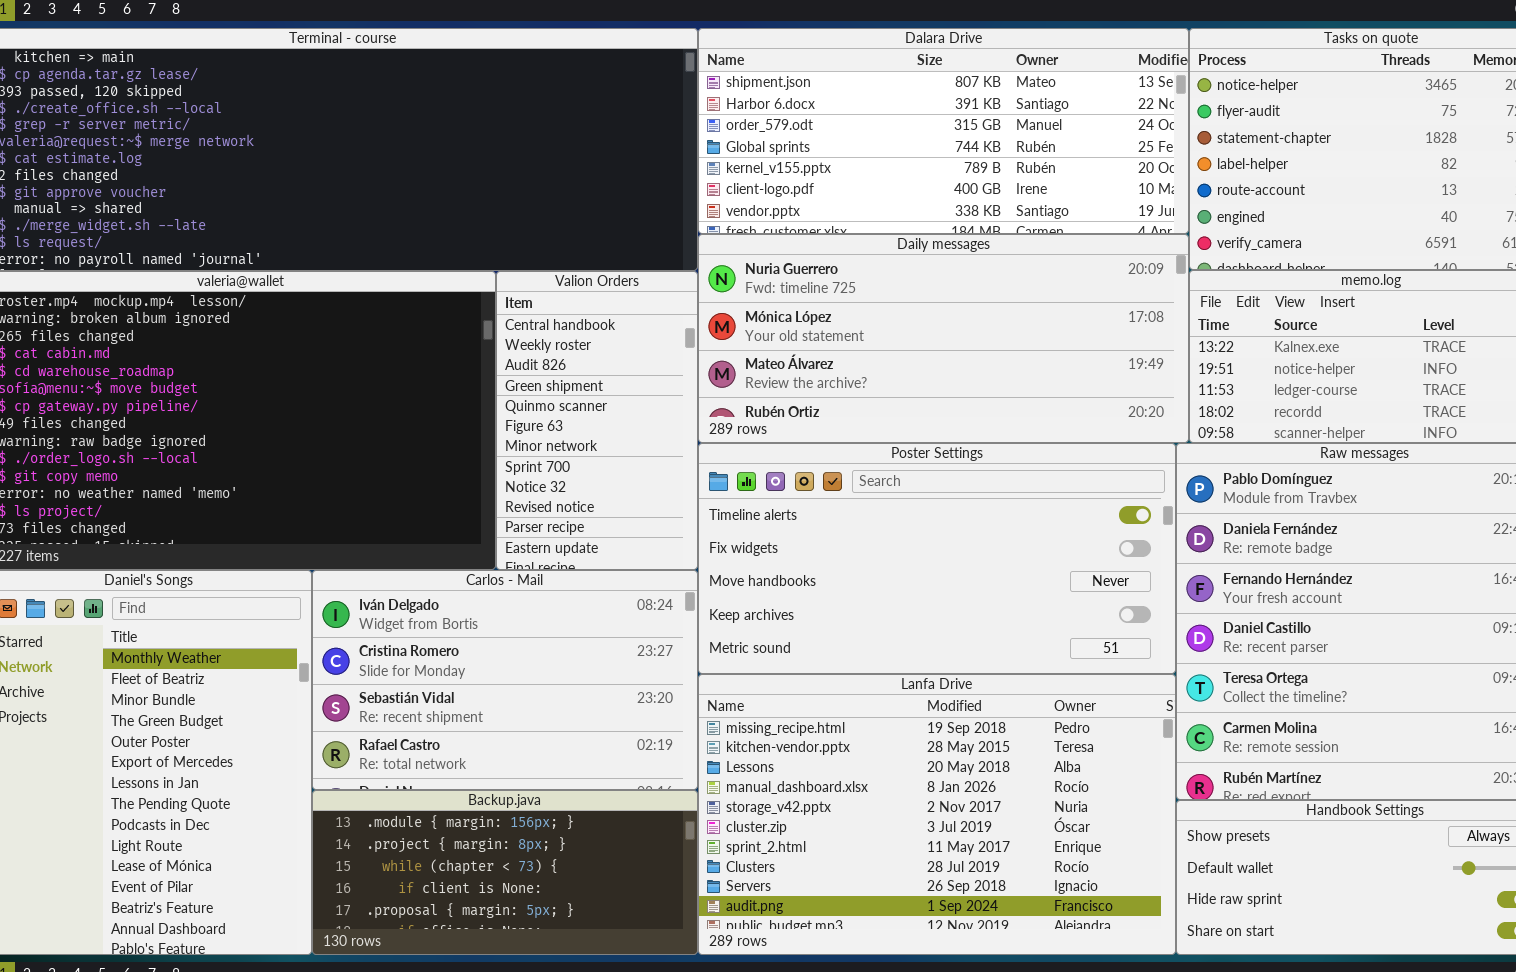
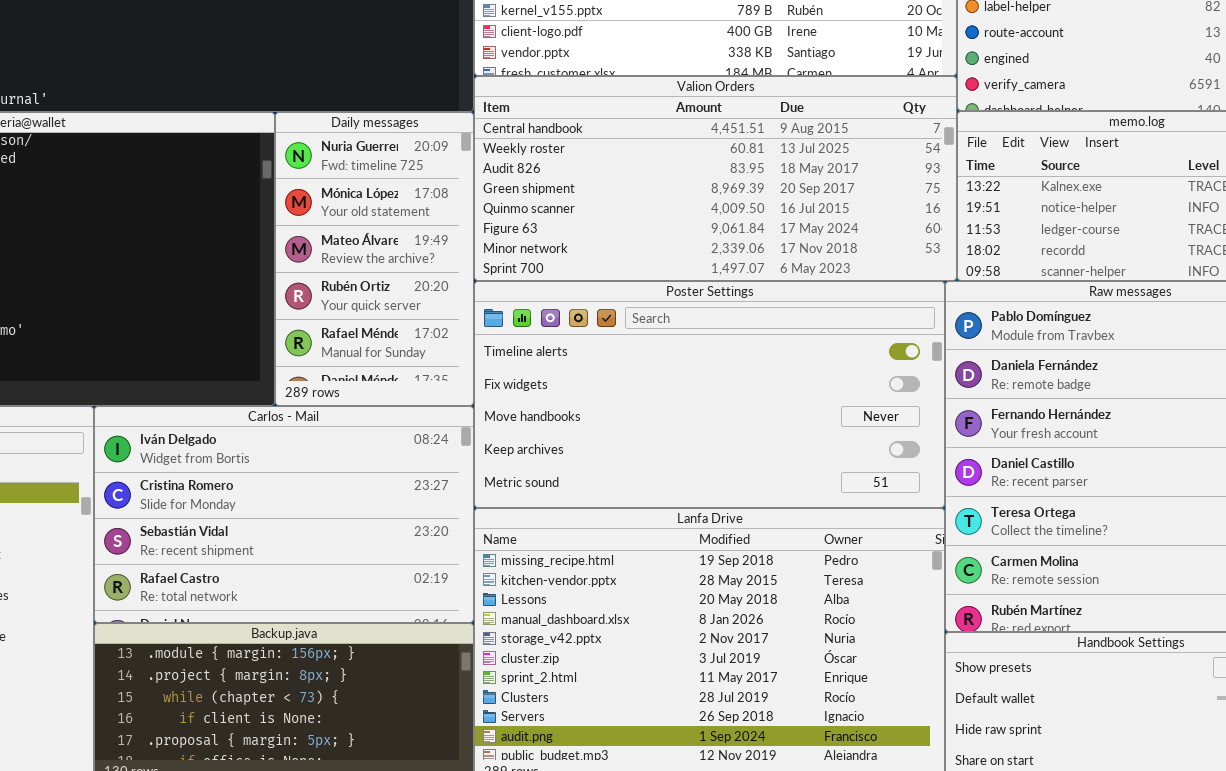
Daily messages: [698,234,1189,443] -> [275,112,474,406], moved, resized
Valion Orders: [496,271,698,570] -> [474,76,957,281], moved, resized

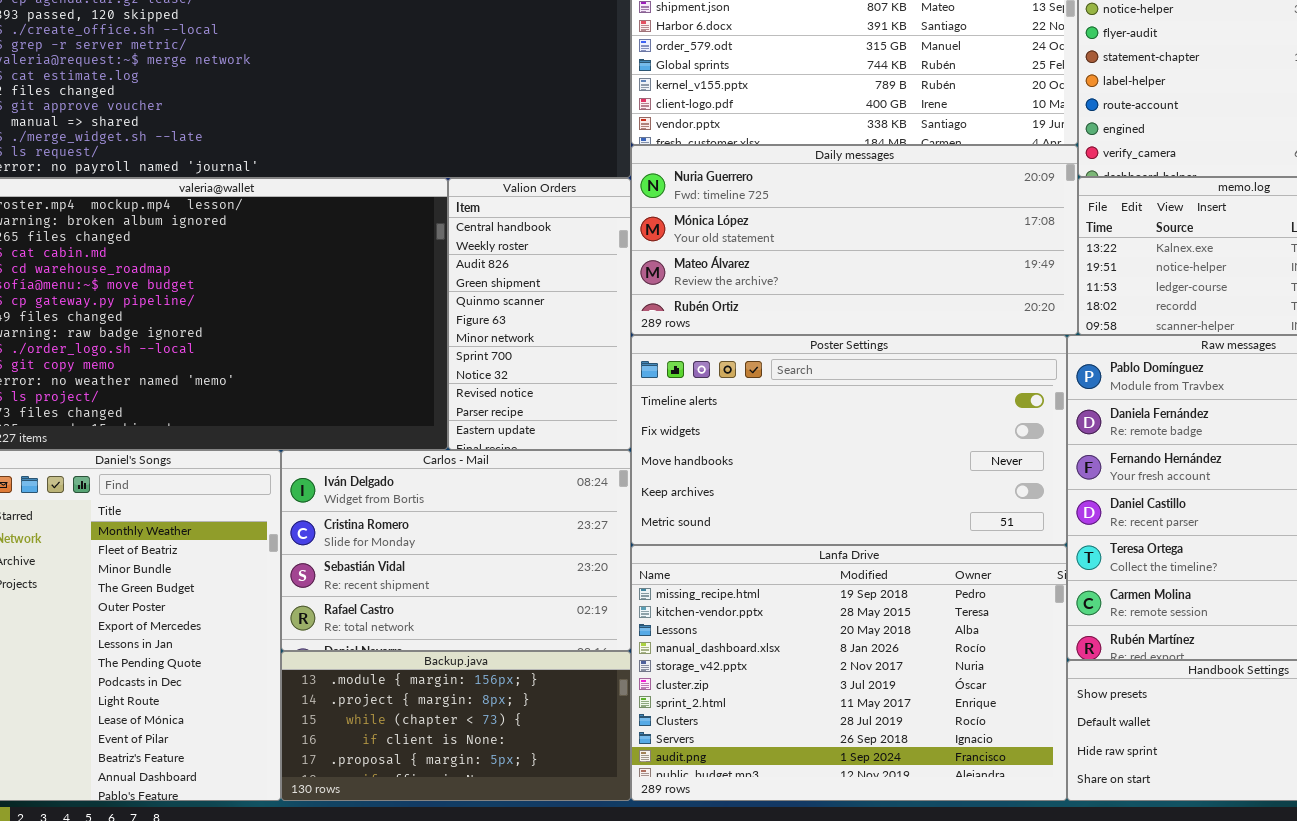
Valion Orders: [474,76,957,281] -> [448,178,631,450], moved, resized
Daily messages: [275,112,474,406] -> [631,145,1078,335], moved, resized

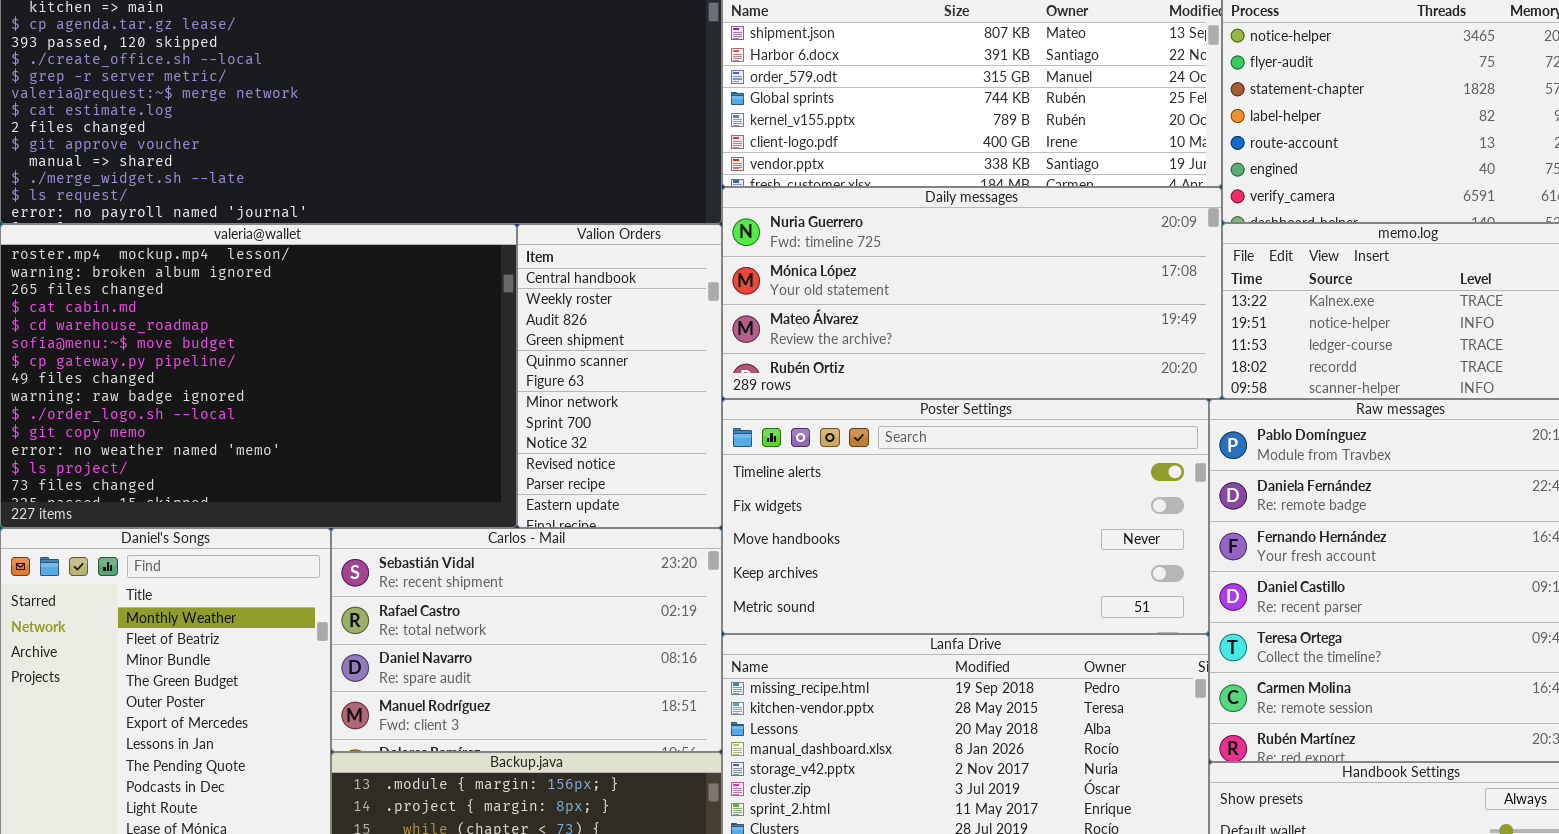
Carlos - Mail: [281,450,631,651] -> [331,528,722,752], scrolled down 2 rows

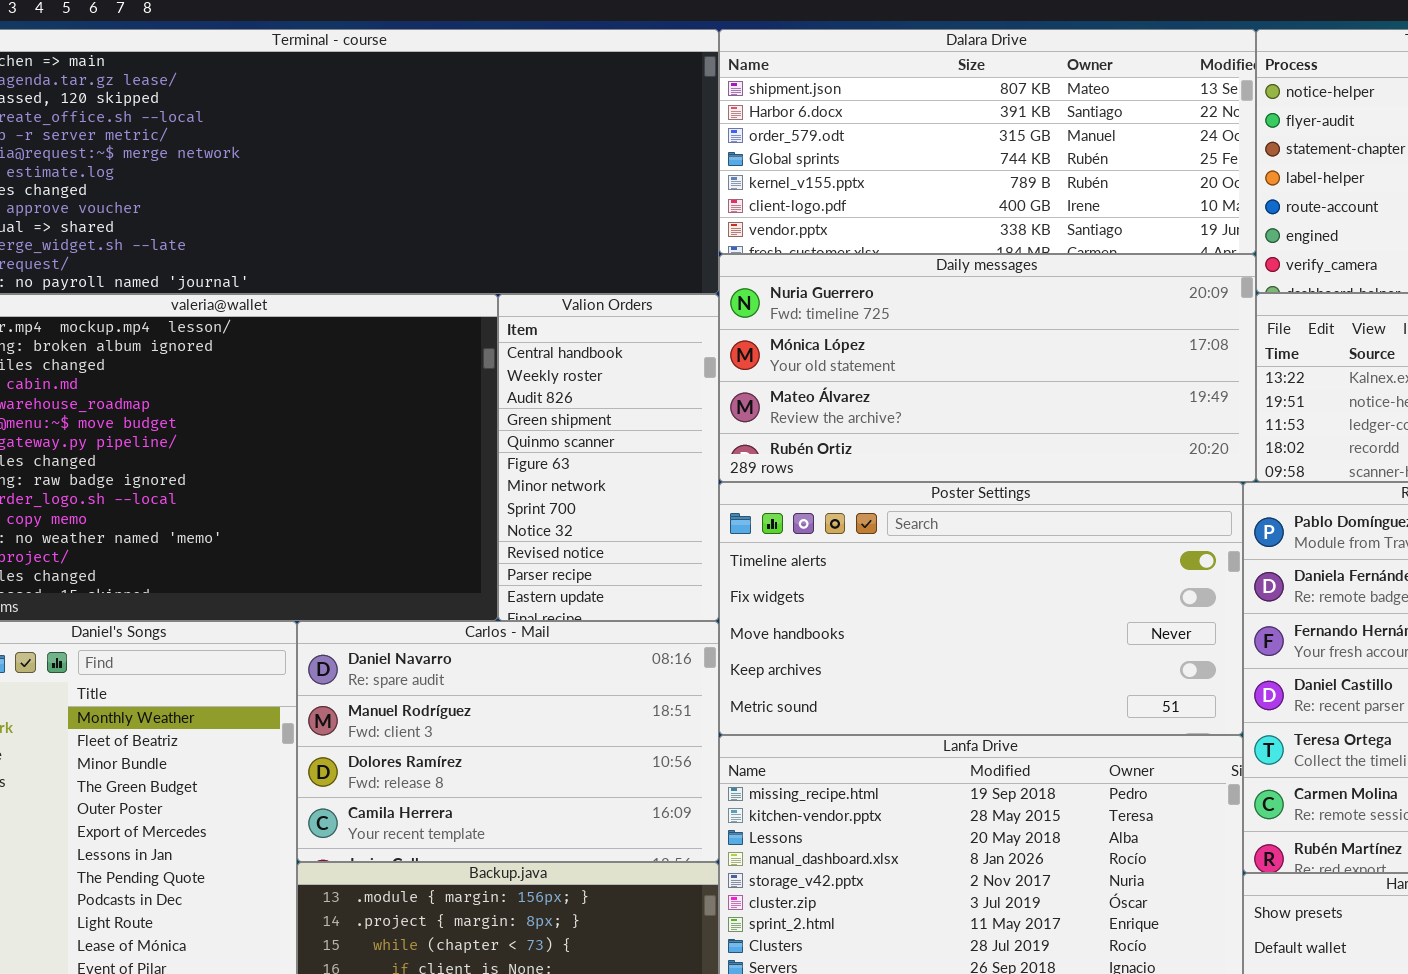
Carlos - Mail: [331,528,722,752] -> [297,621,719,862], scrolled down 2 rows

